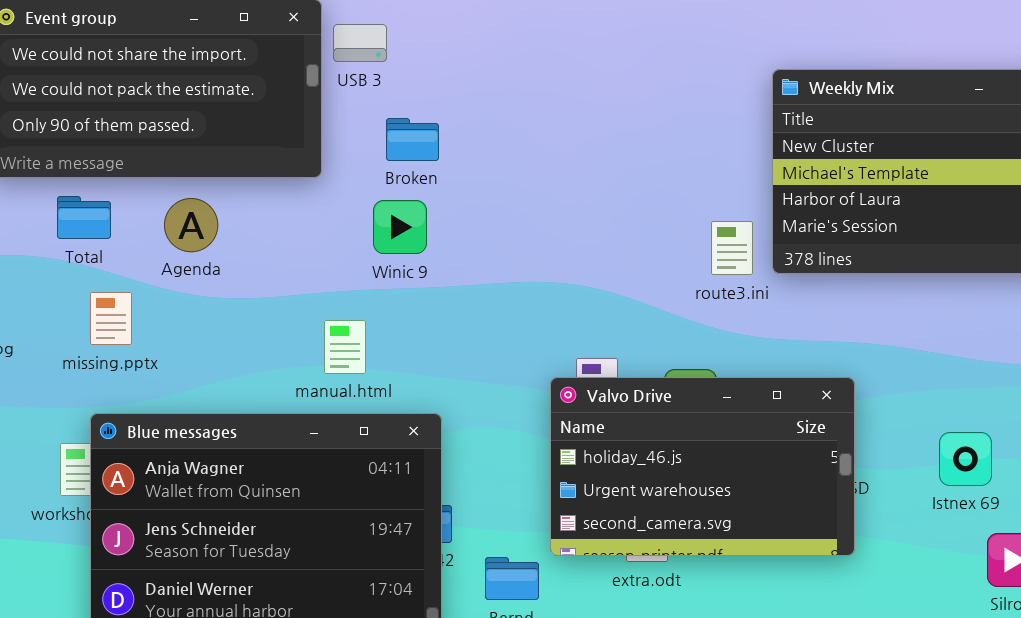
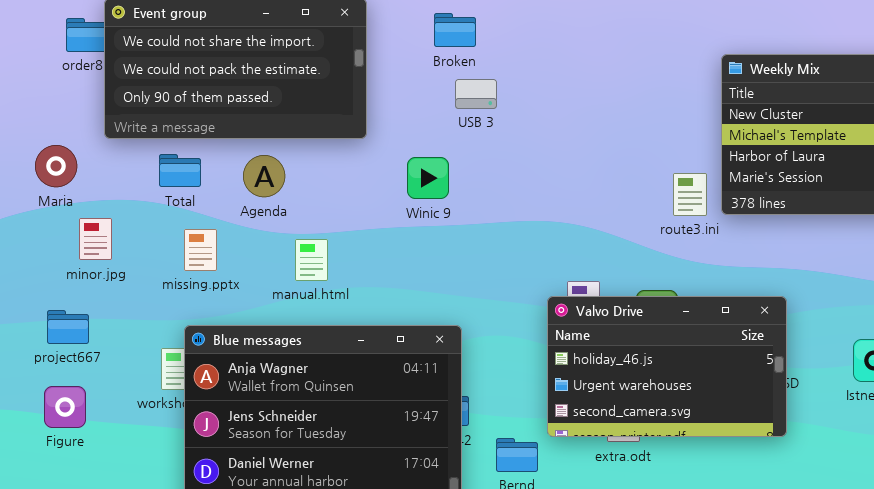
USB 3: [333,24,387,62] -> [455,79,497,109], moved
Broken: [386,118,439,161] -> [434,13,476,47], moved
manual.html: [324,320,366,374] -> [295,239,328,281], moved

